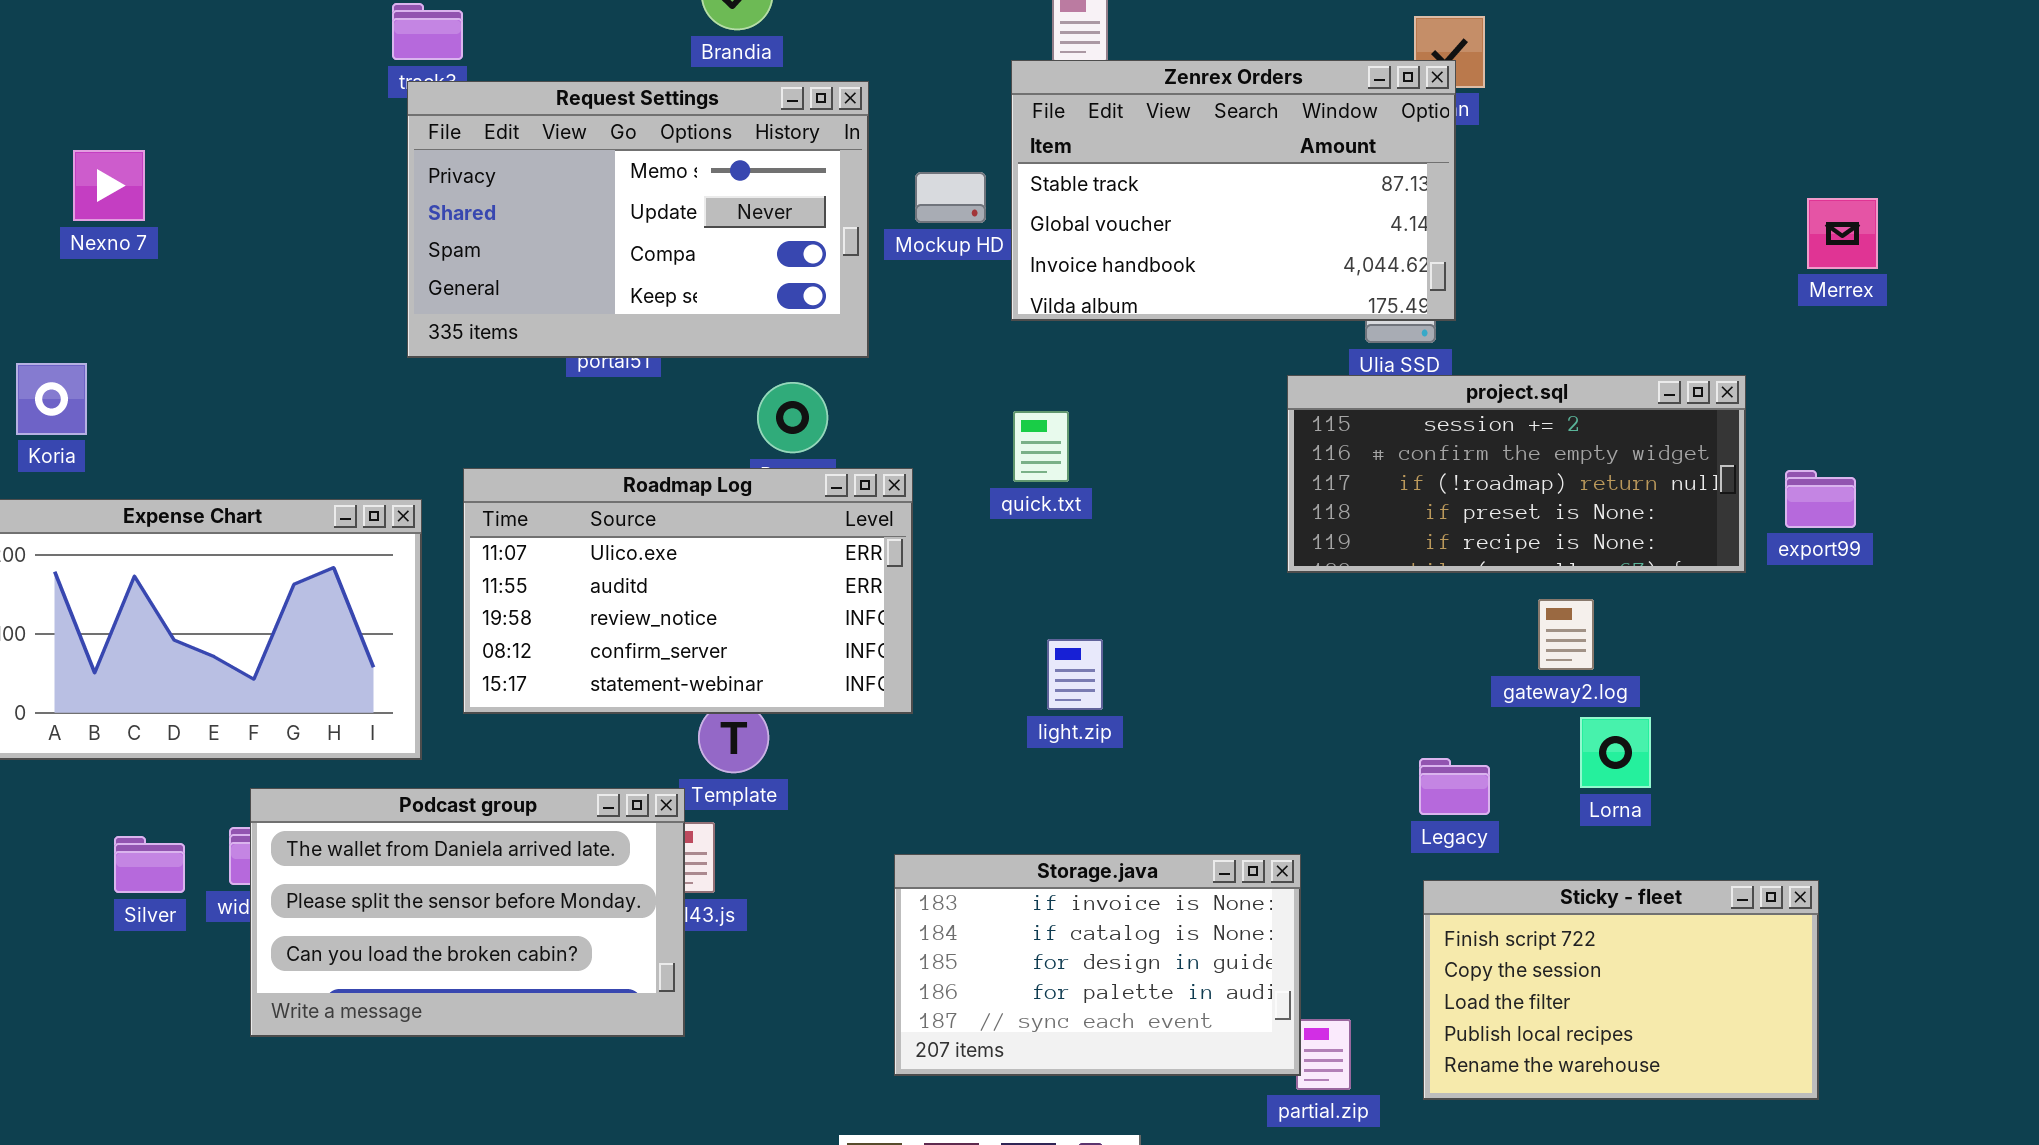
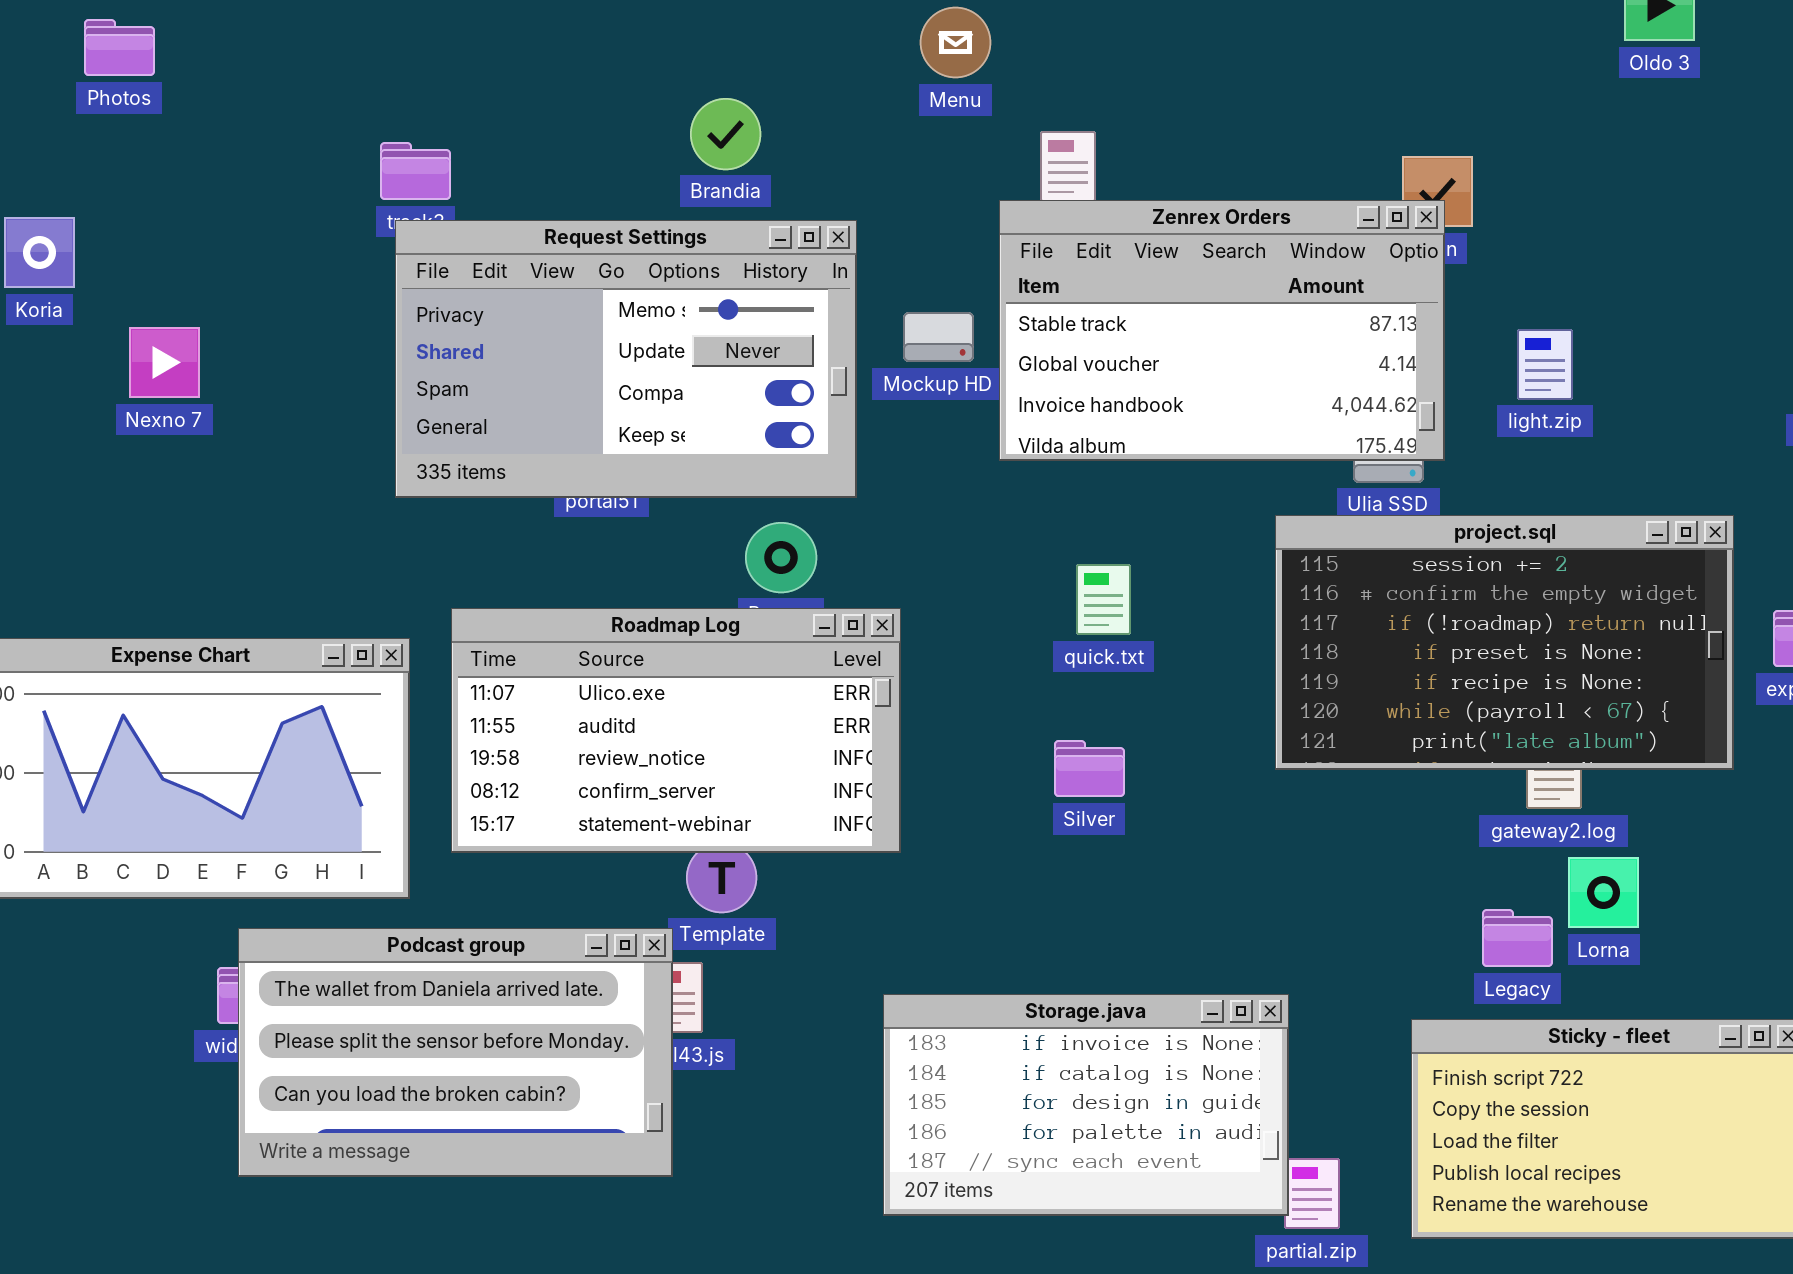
Nexno 7: [73,150,145,221] -> [129,327,200,398], moved
Koria: [16,363,87,435] -> [4,217,75,288], moved
project.sql: [1287,375,1746,573] -> [1275,515,1734,770], resized
quick.txt: [1013,411,1069,482] -> [1076,564,1131,635], moved
light.zip: [1047,639,1103,710] -> [1517,329,1573,400], moved
Legacy: [1419,758,1490,815] -> [1482,909,1553,967], moved
Silver: [114,836,185,893] -> [1054,740,1125,797], moved

